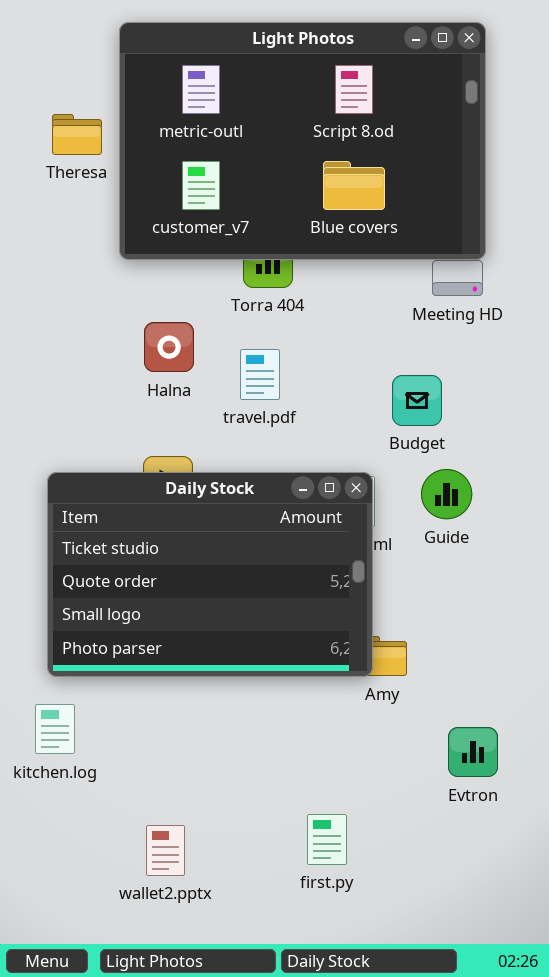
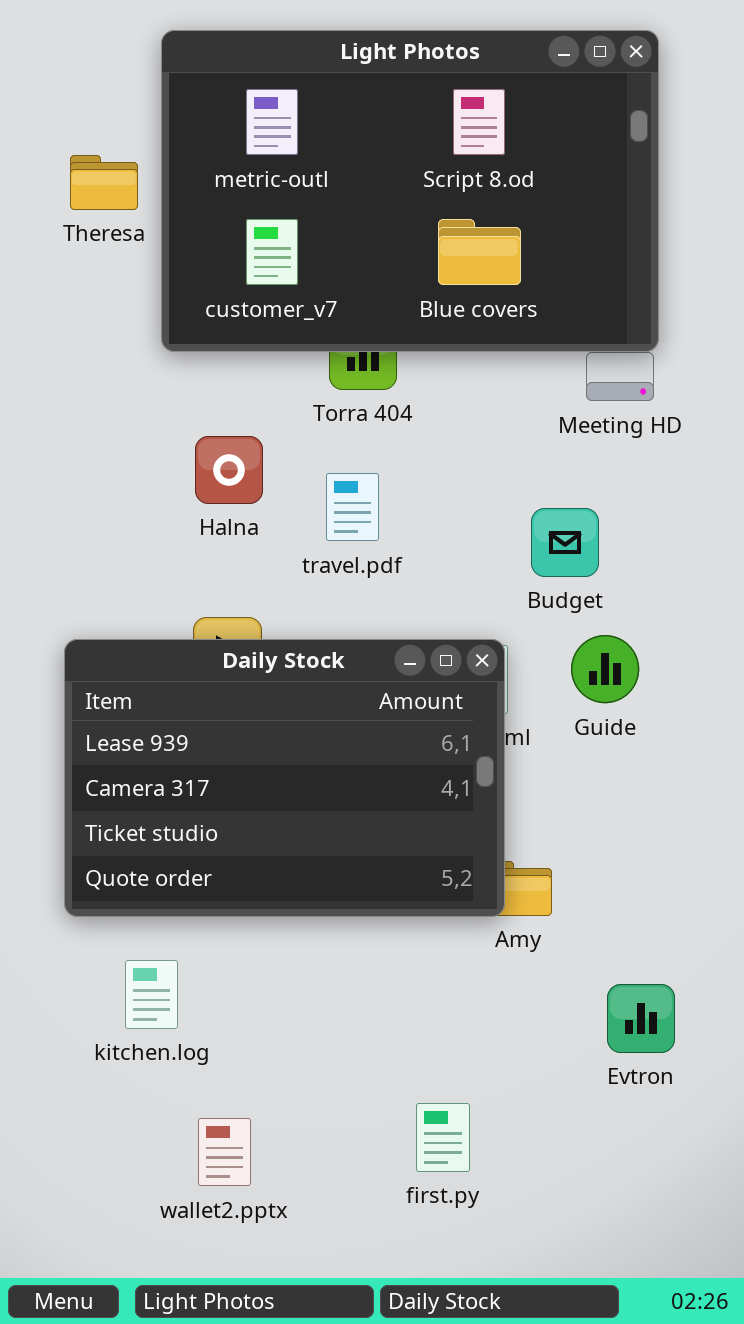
Daily Stock: [47,472,373,677] -> [64,639,505,917], scrolled up 2 rows
kitchen.log: [35,704,75,754] -> [125,960,178,1029], moved

